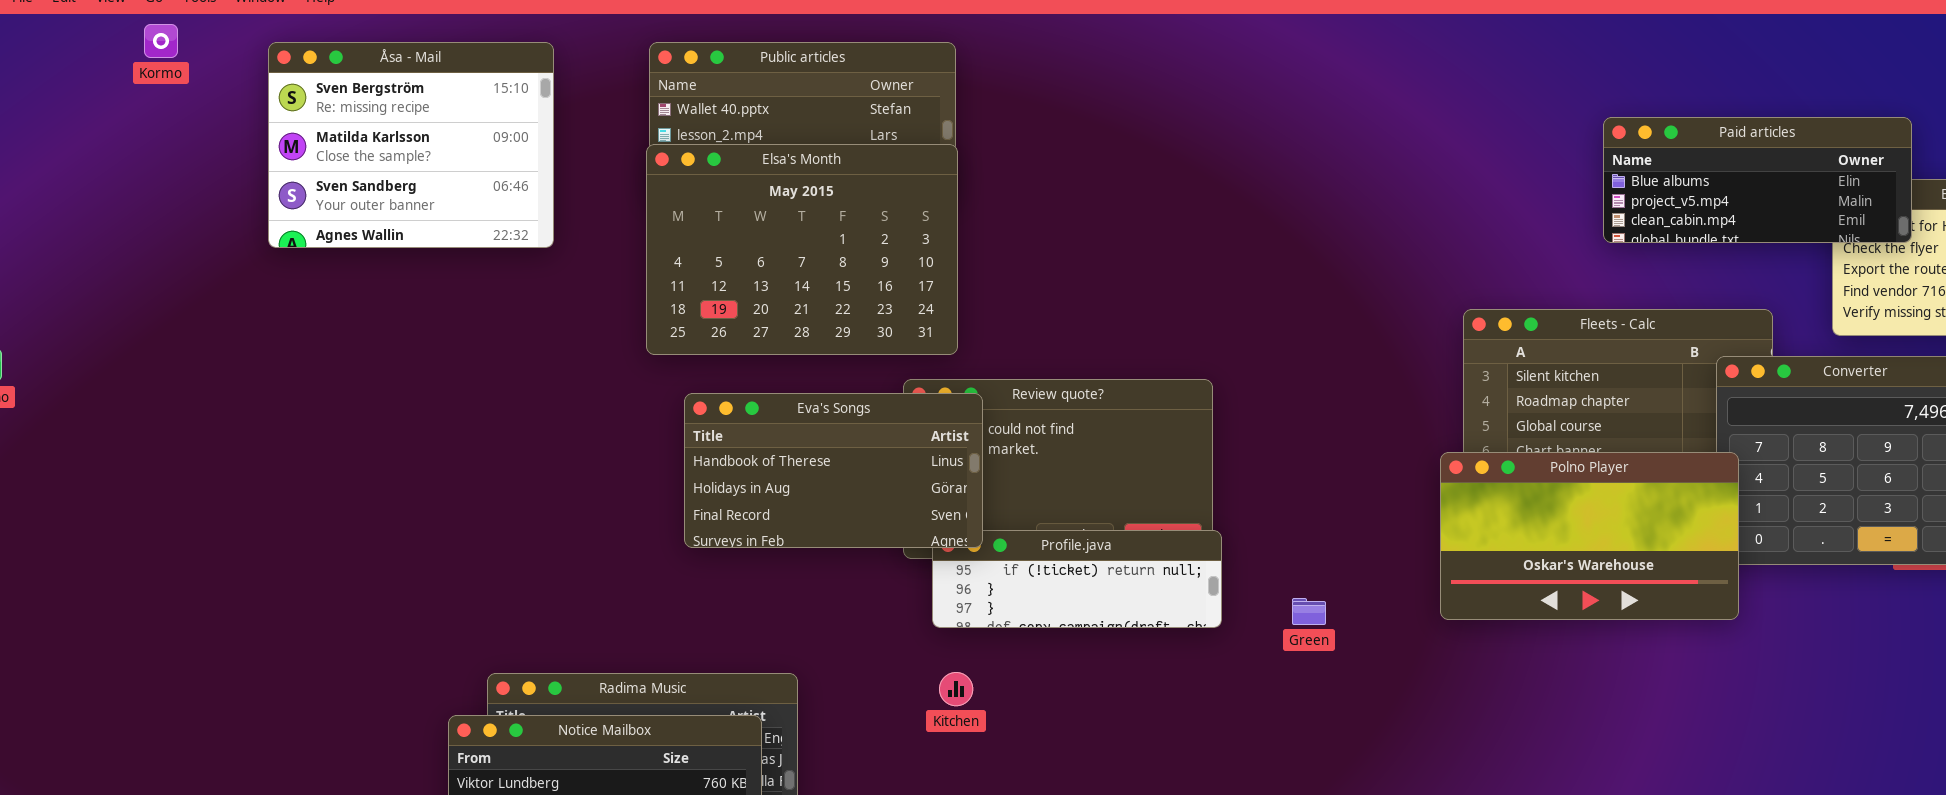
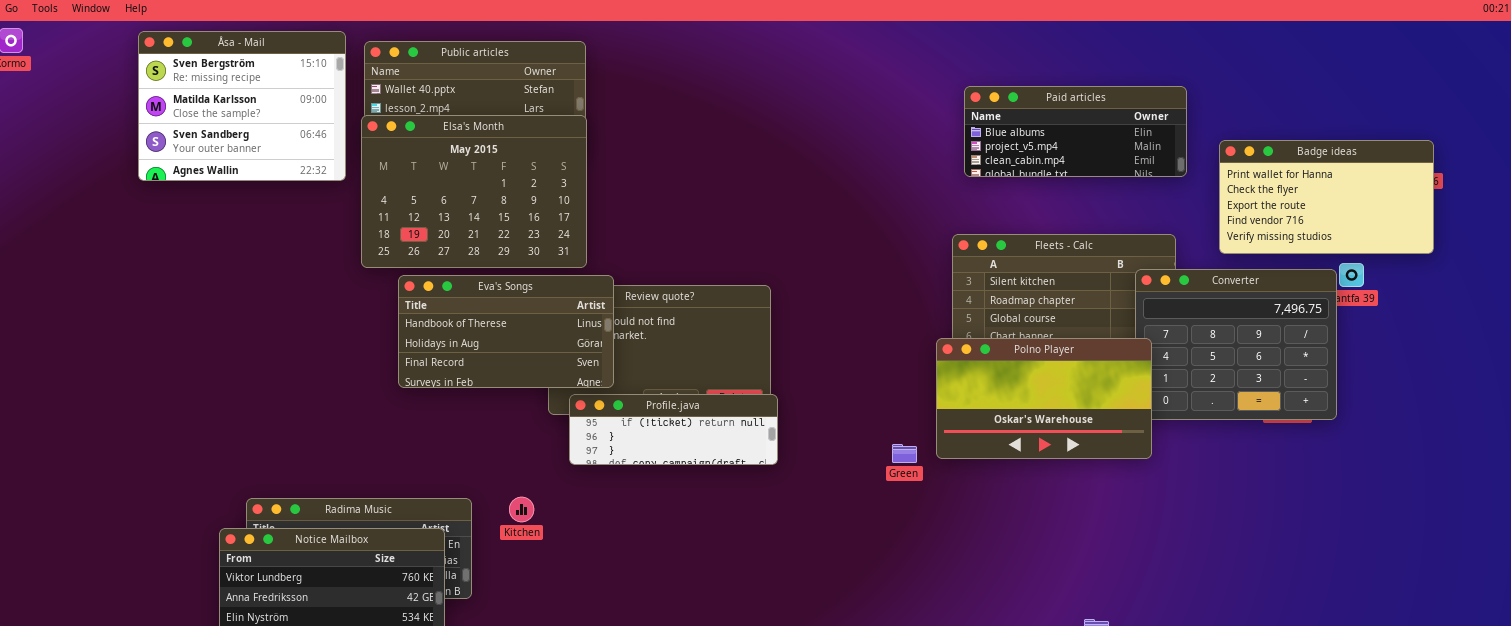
Åsa - Mail: [268,42,554,248] -> [138,31,346,181], moved
Paid articles: [1603,117,1912,243] -> [964,86,1187,177], moved
Eva's Songs: [684,393,983,548] -> [398,275,614,388], moved
Green: [1292,598,1326,625] -> [892,444,917,463], moved
Kitchen: [939,672,973,706] -> [509,497,534,522], moved

